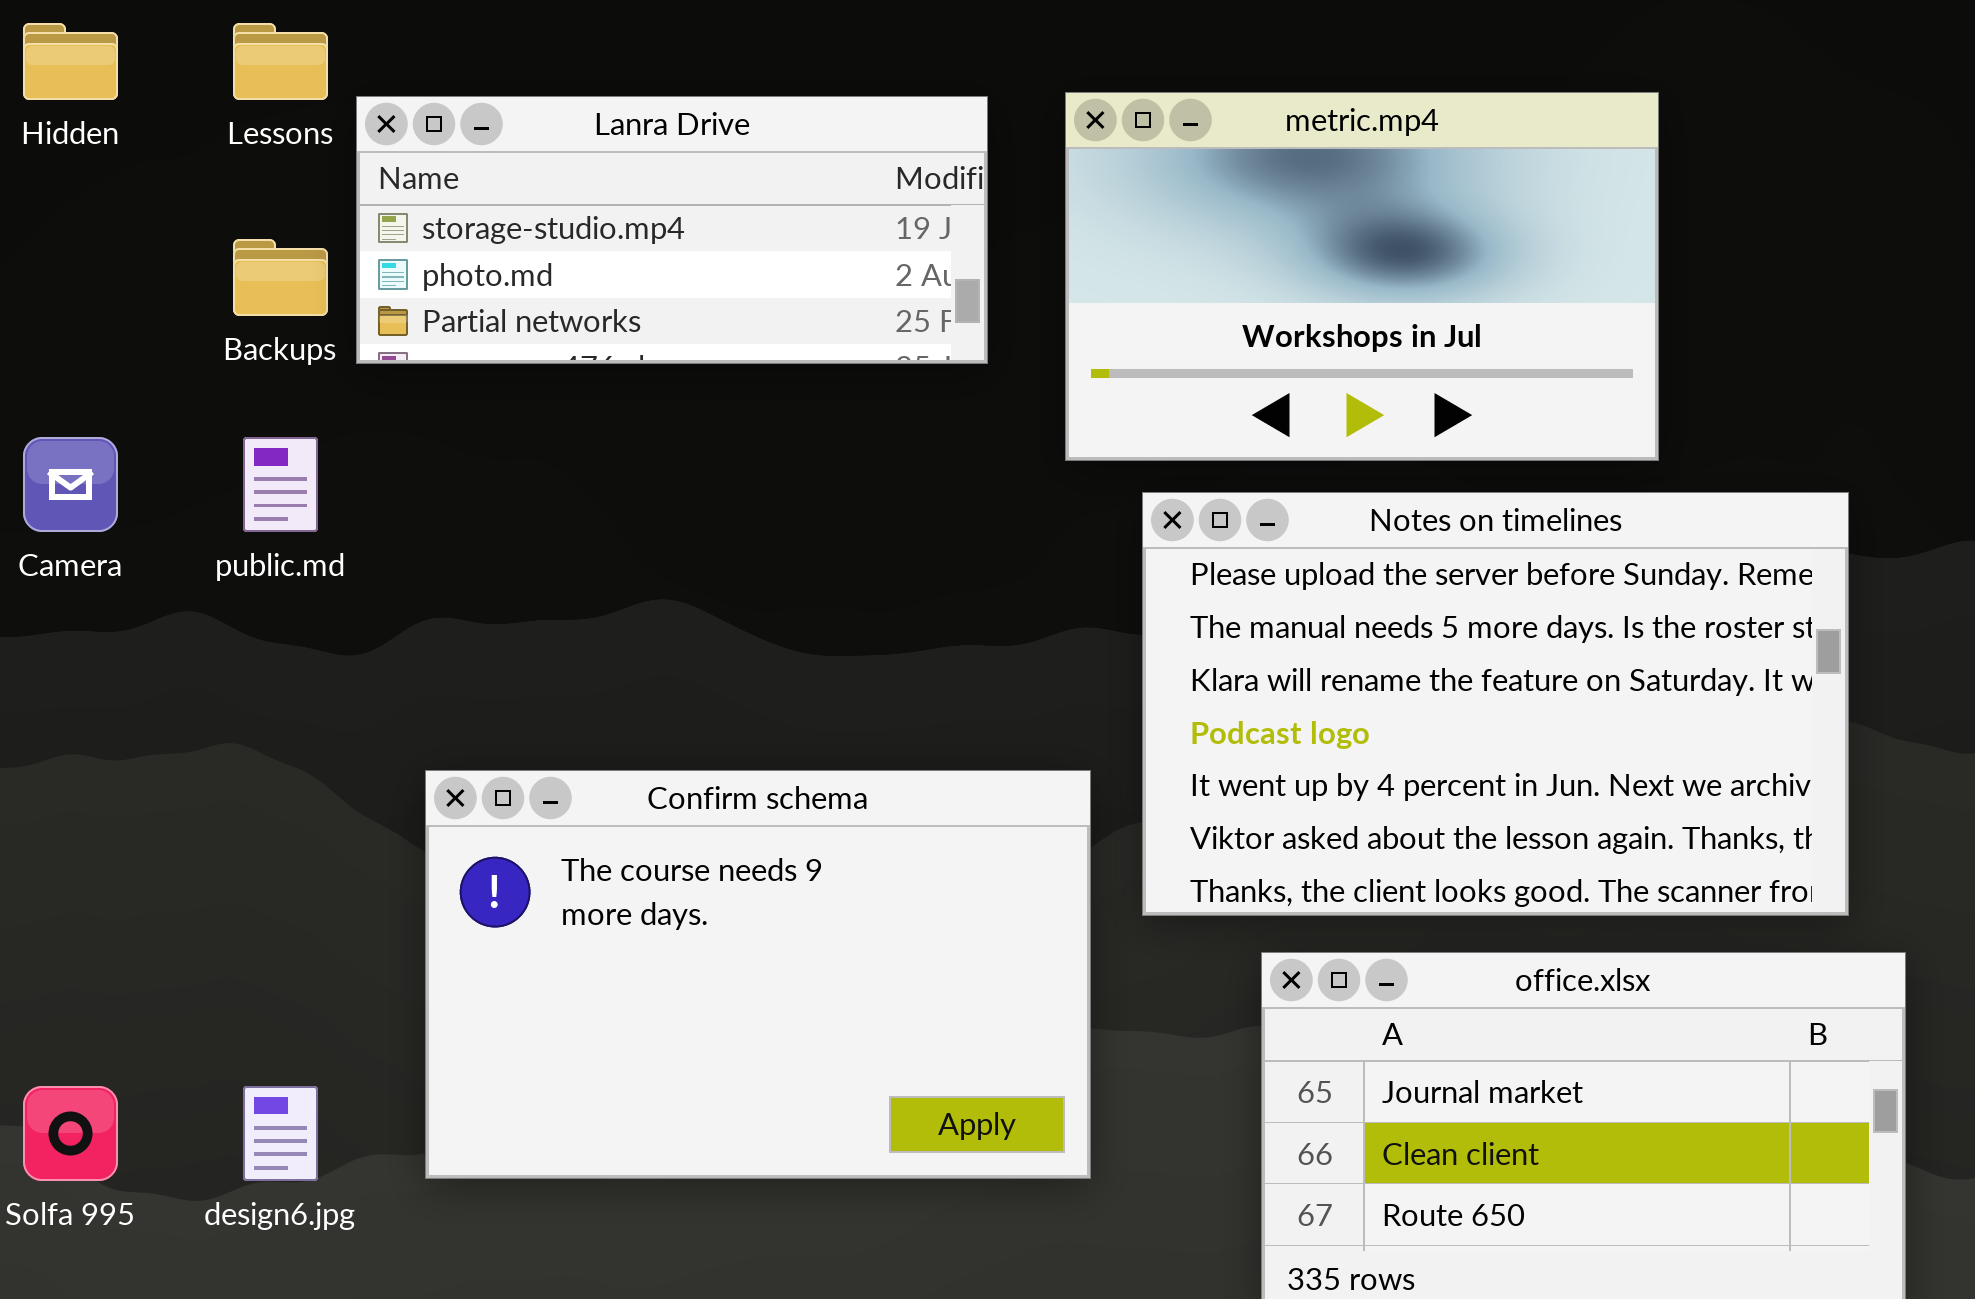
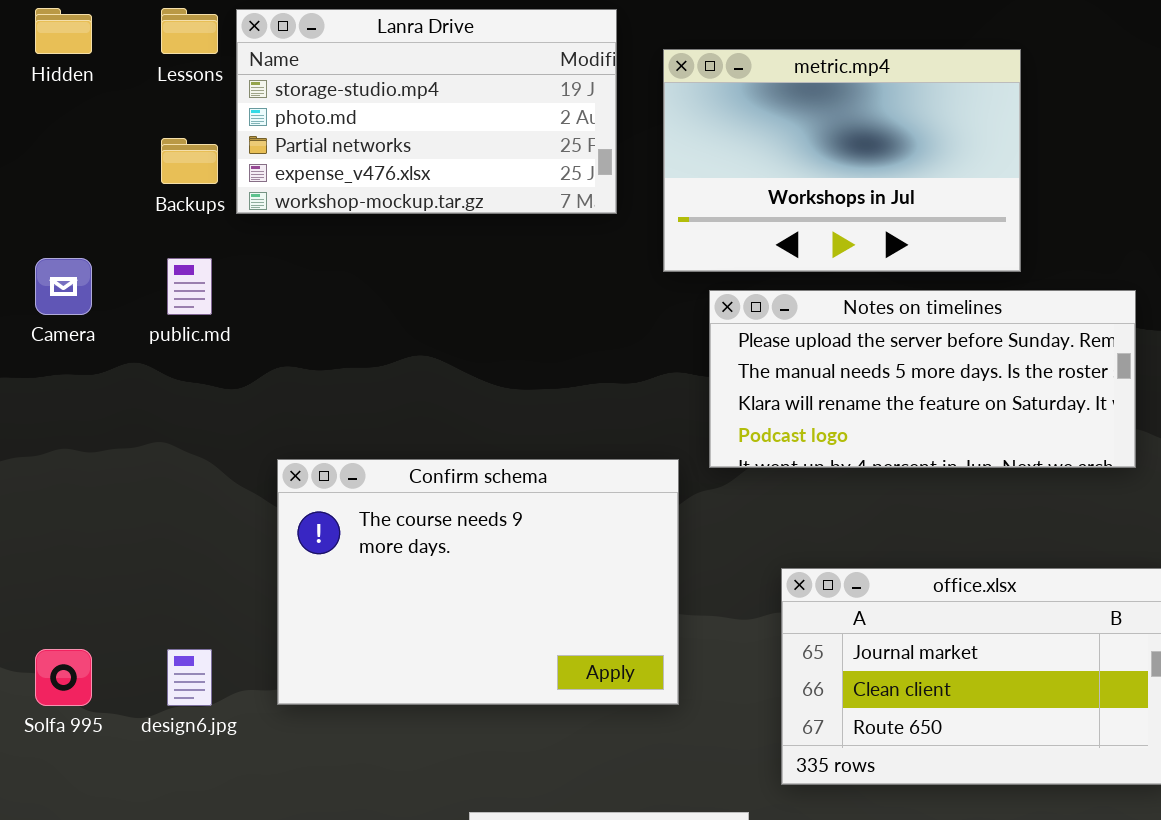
Lanra Drive: [356,96,988,364] -> [236,9,617,214], resized
Notes on timelines: [1142,492,1849,916] -> [709,290,1136,468], resized

